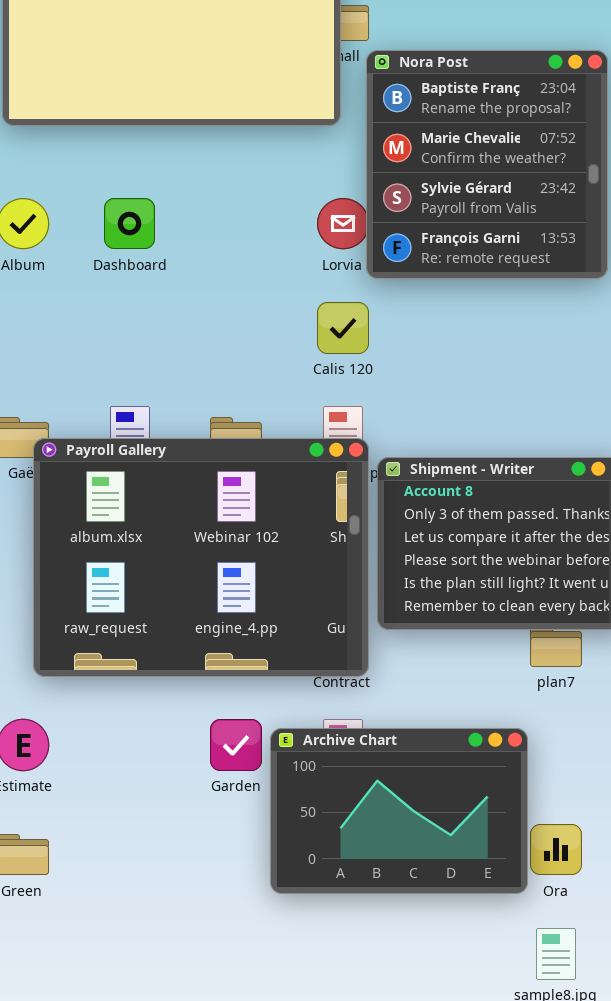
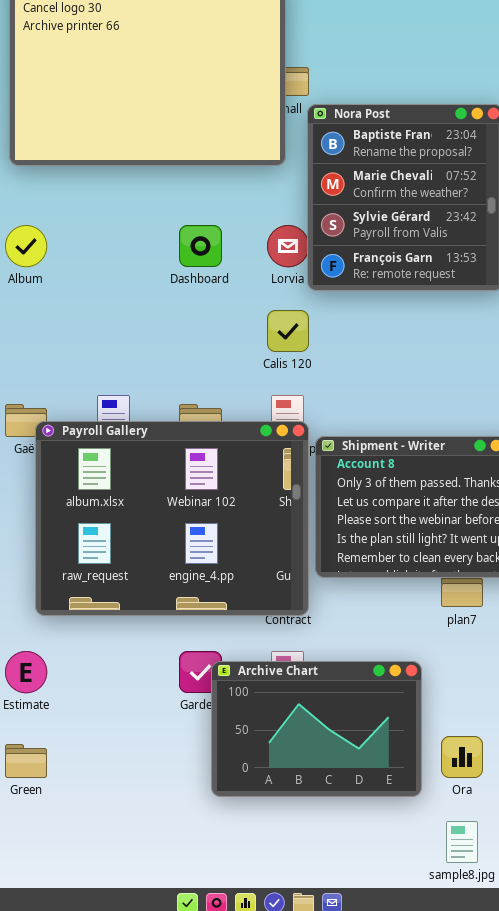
Dashboard: [104,198,155,249] -> [179,225,222,267], moved
Archive Chart: [270,728,528,894] -> [211,661,422,797], moved

